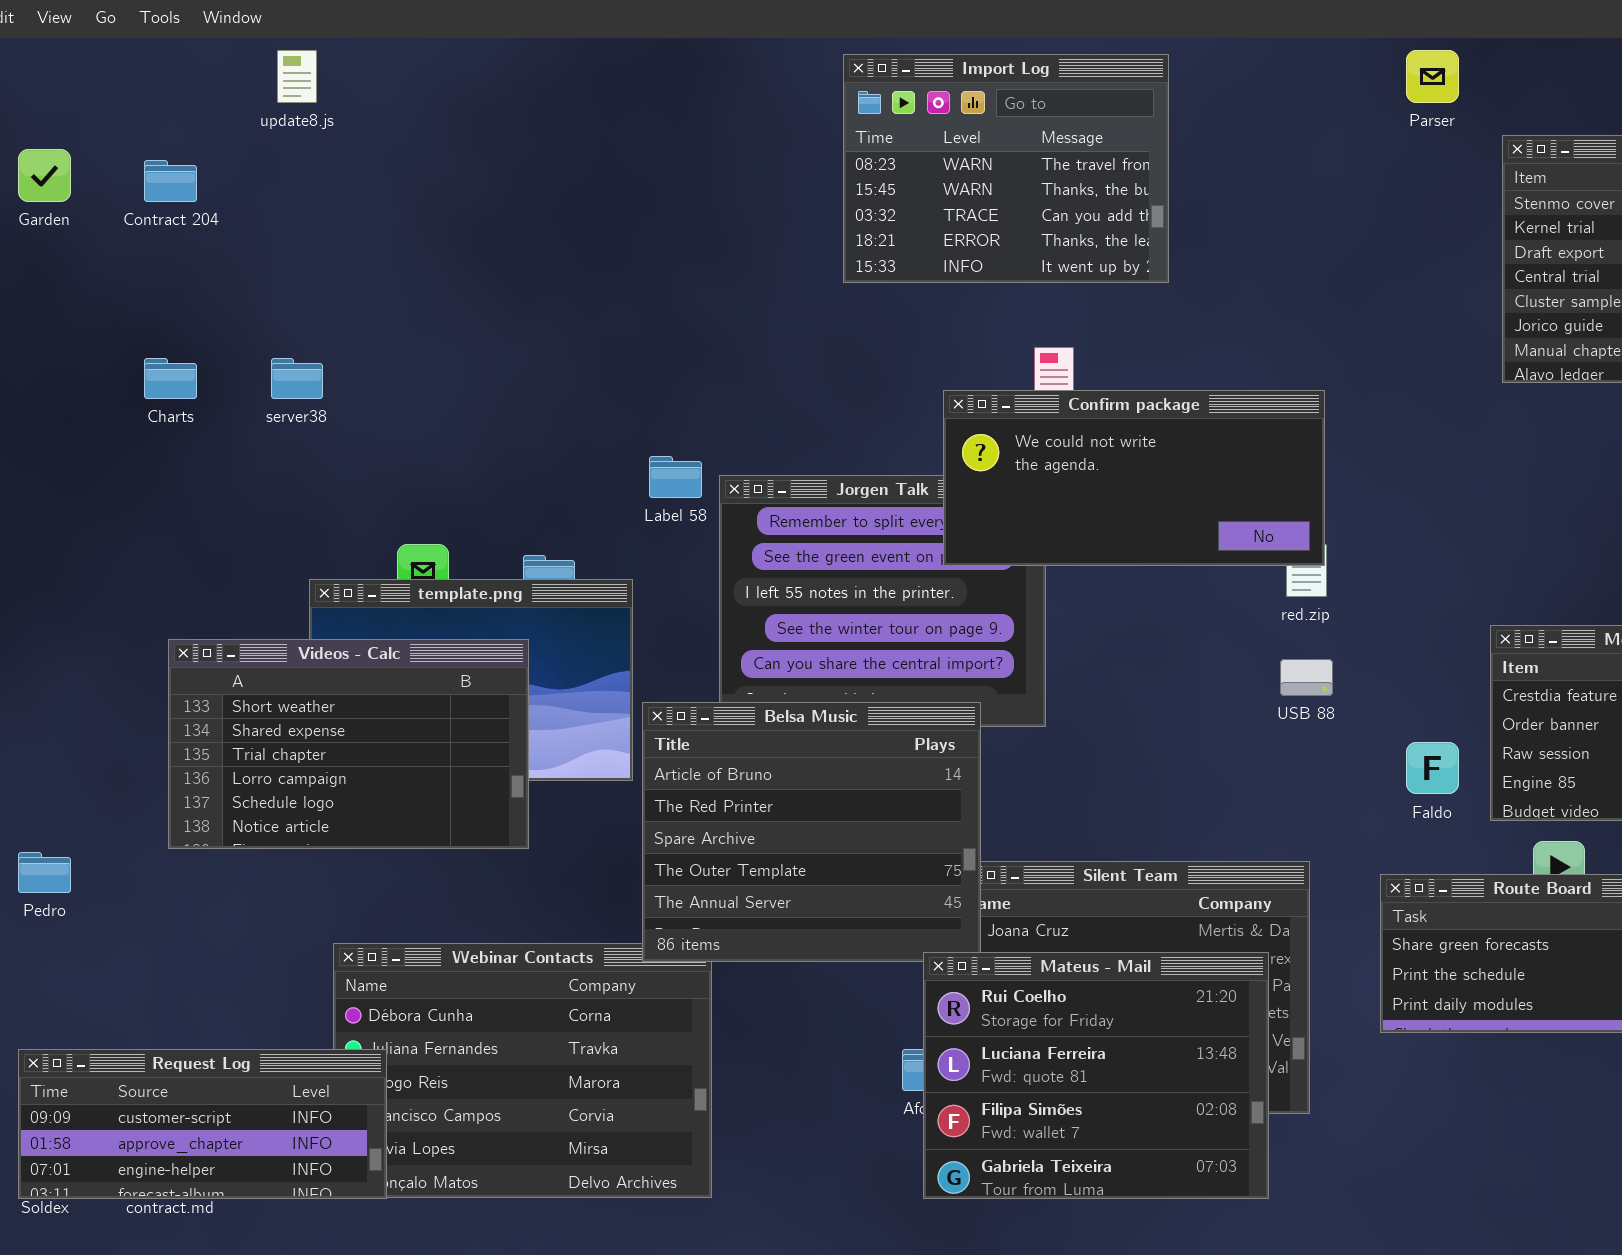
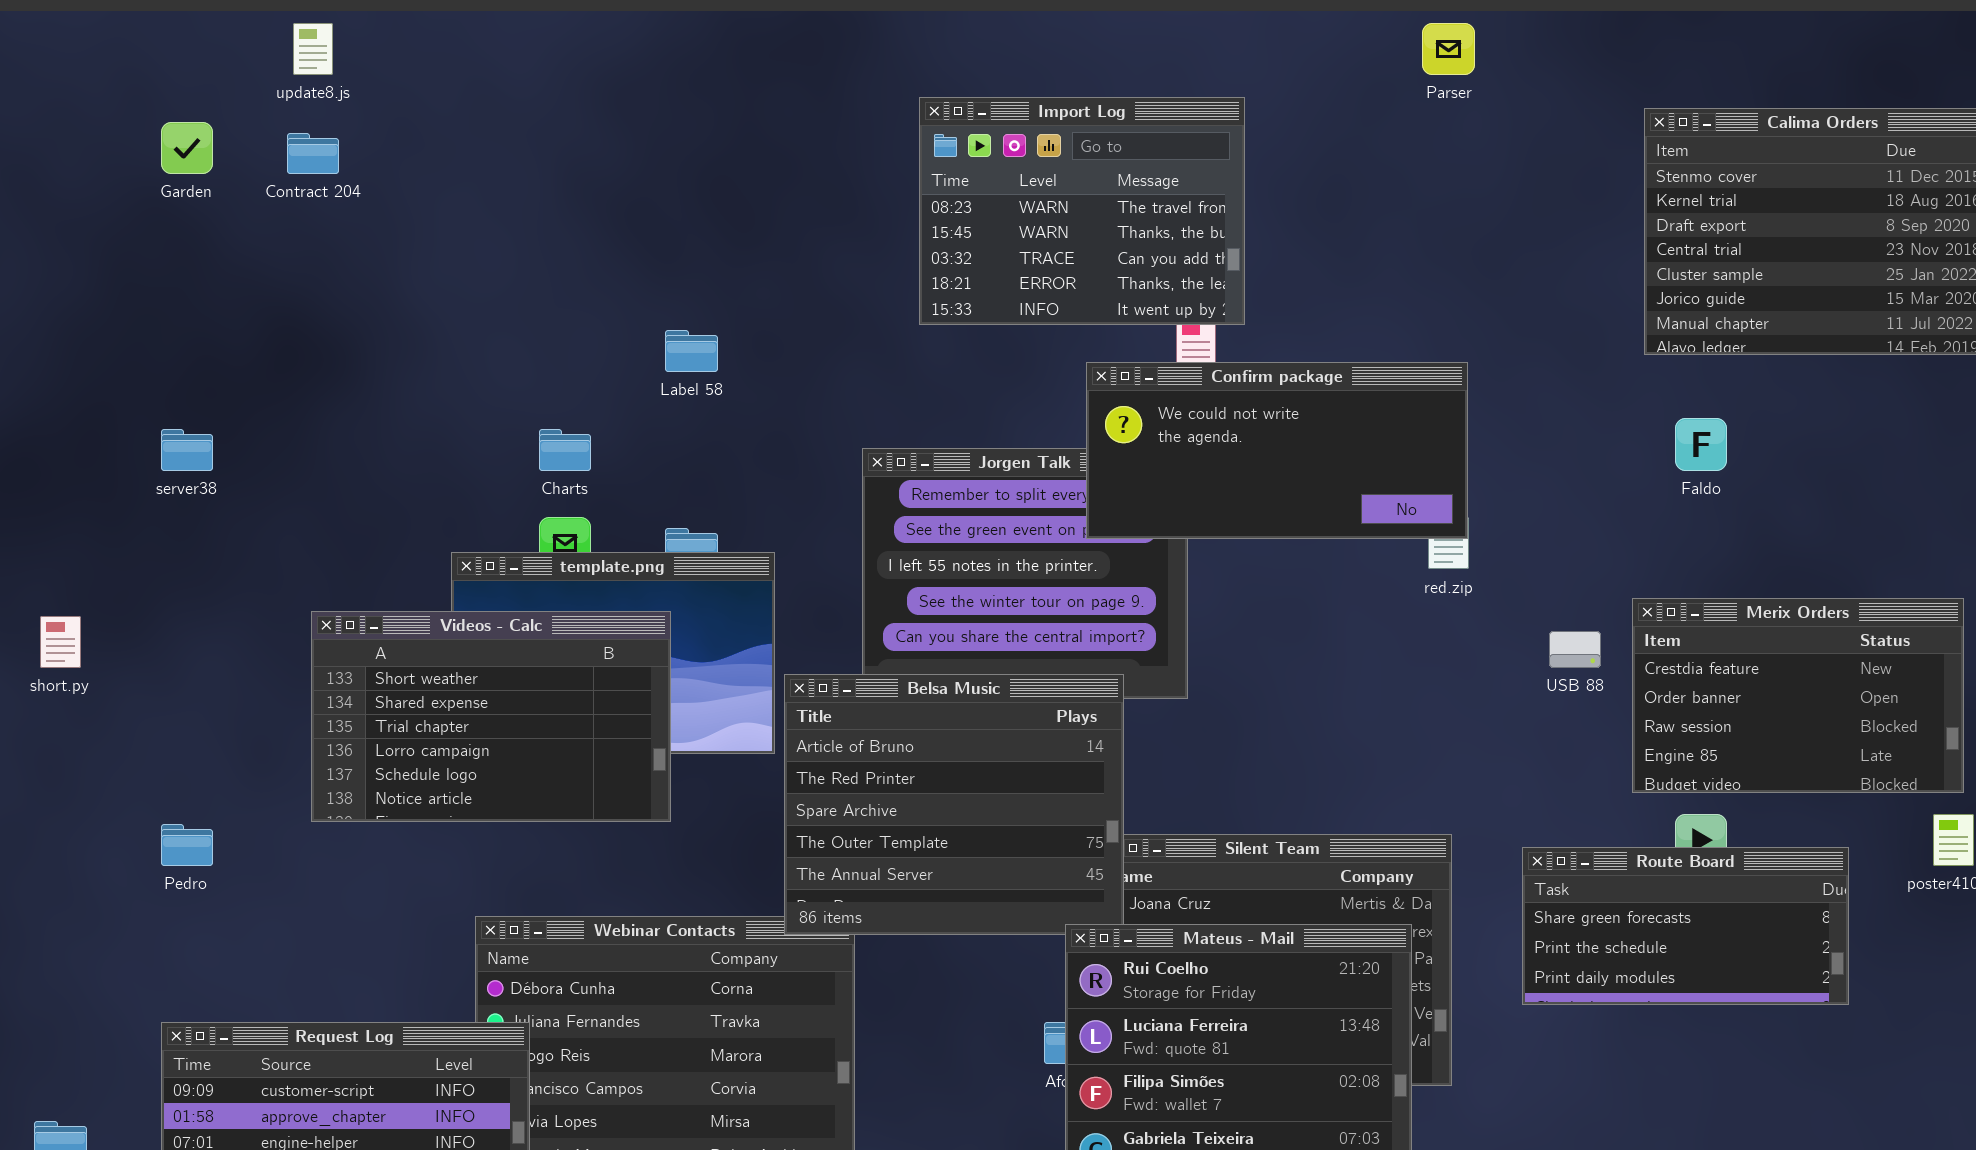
update8.js: [277,50,317,103] -> [293,23,333,75], moved
Parser: [1406,50,1459,103] -> [1422,23,1475,75], moved
Import Log: [843,54,1169,283] -> [919,97,1245,325], moved
Charts: [144,358,197,399] -> [539,429,591,471], moved
server38: [271,358,323,399] -> [161,429,213,471], moved
Label 58: [649,456,702,498] -> [665,330,718,372], moved
USB 88: [1280,659,1333,696] -> [1549,631,1601,668], moved
Faldo: [1406,742,1459,794] -> [1675,418,1727,471], moved

